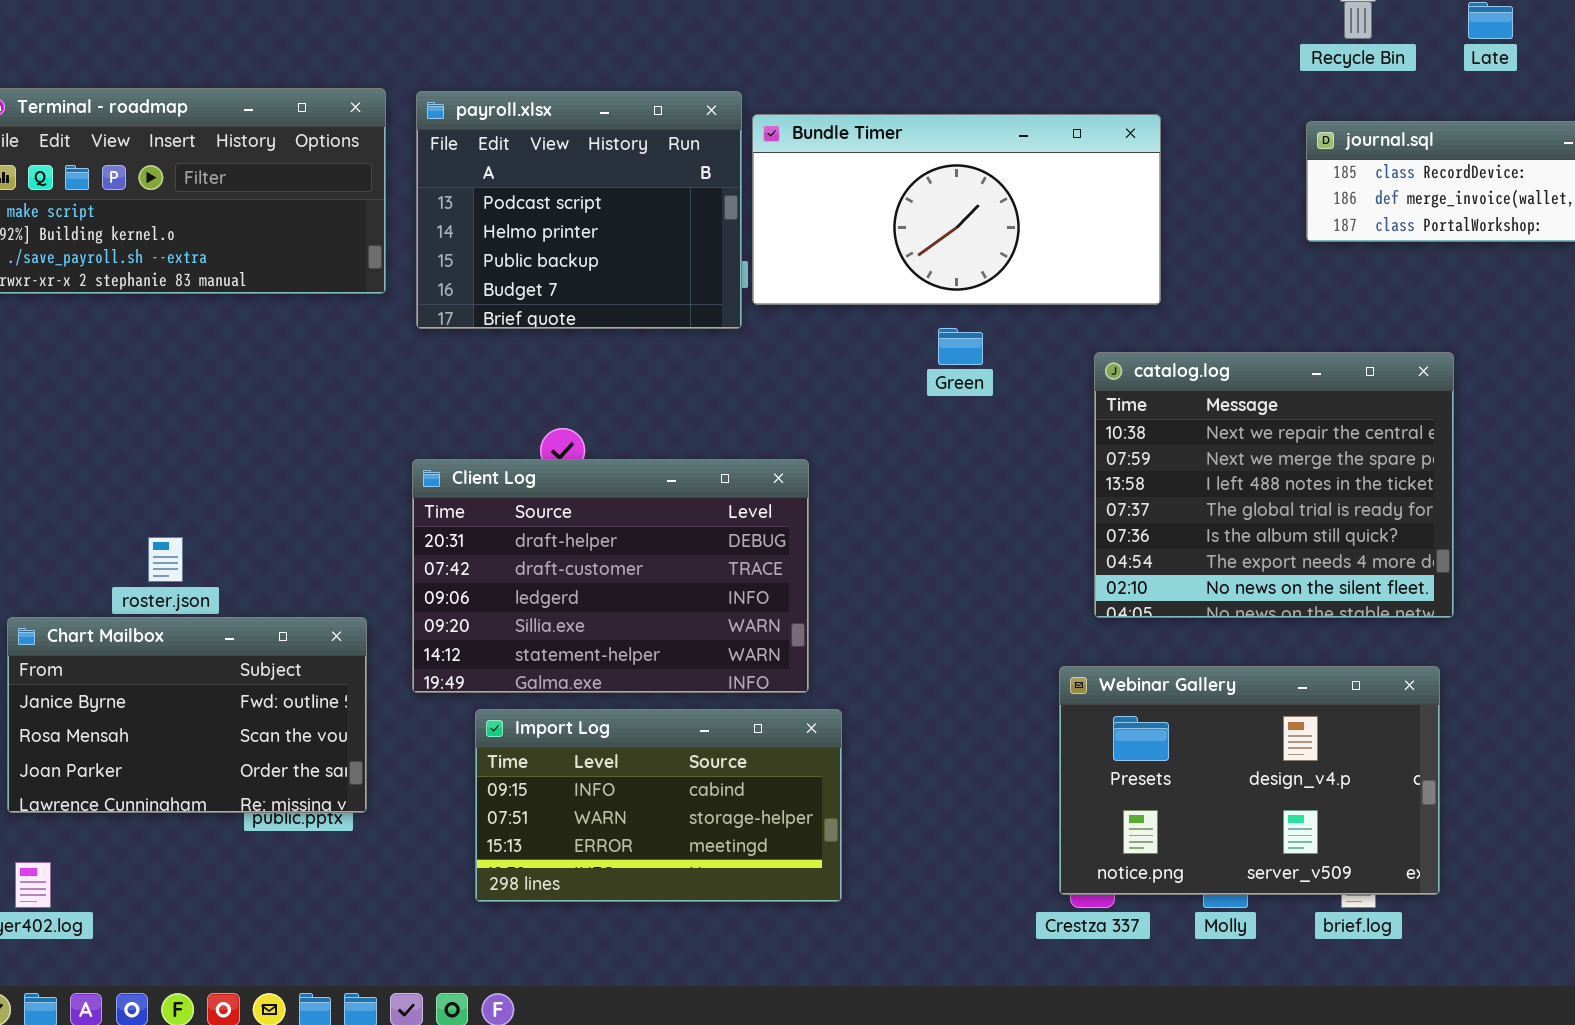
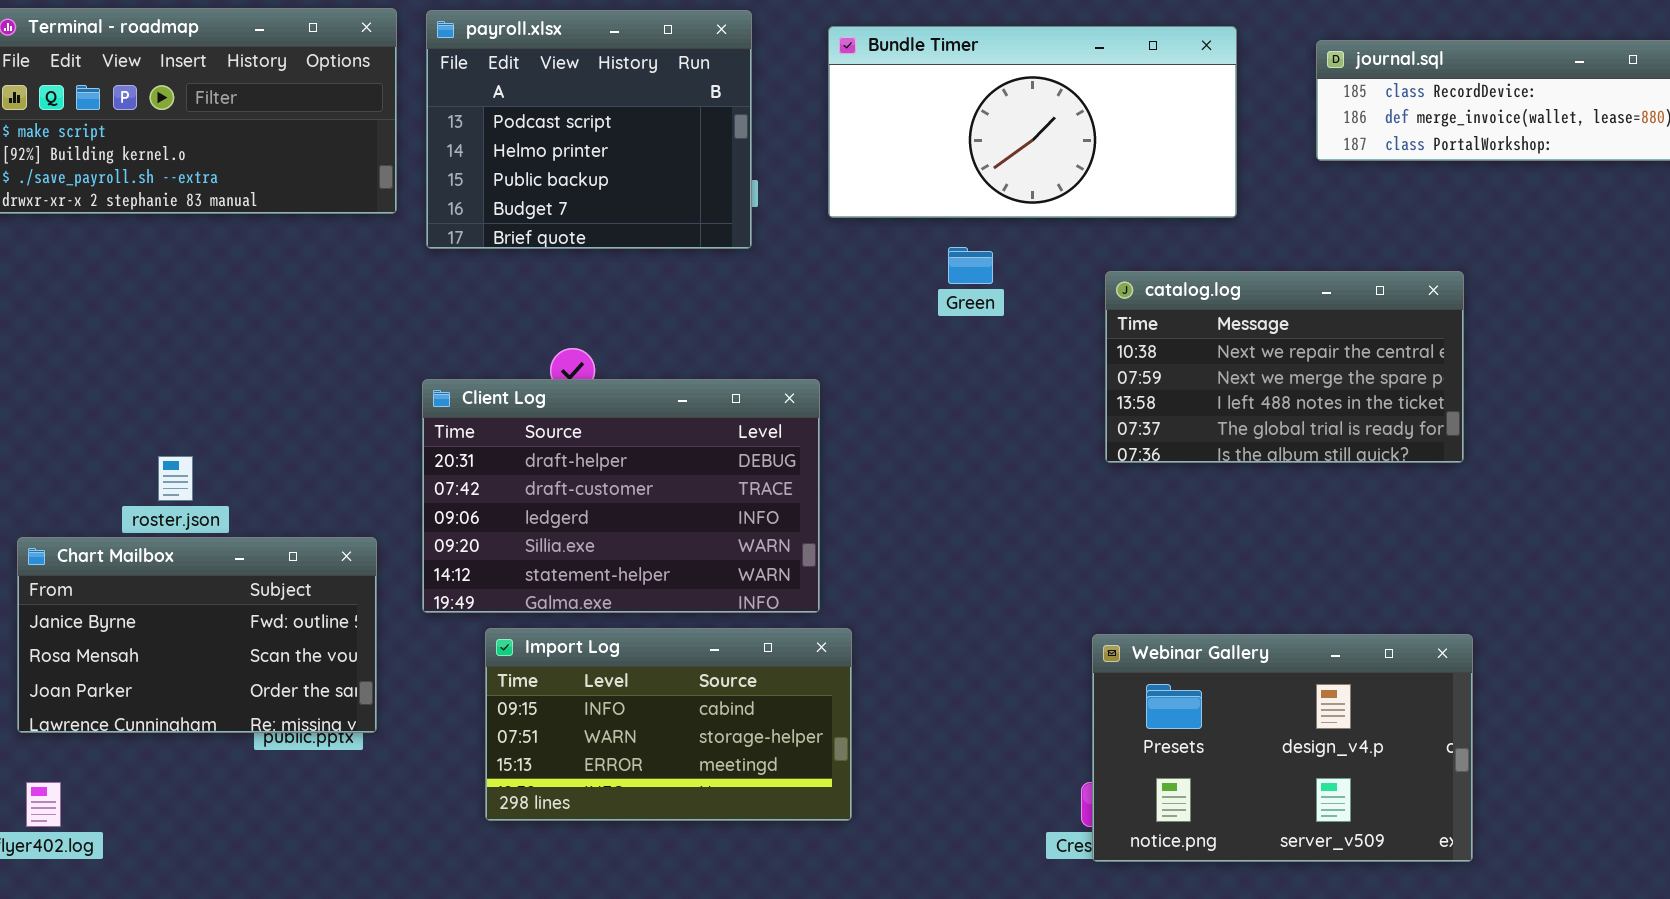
Bundle Timer: [752,114,1161,305] -> [828,26,1237,218], moved
catalog.log: [1094,352,1454,618] -> [1105,271,1464,463], resized
Webinar Gallery: [1059,666,1440,895] -> [1092,634,1473,862], moved

